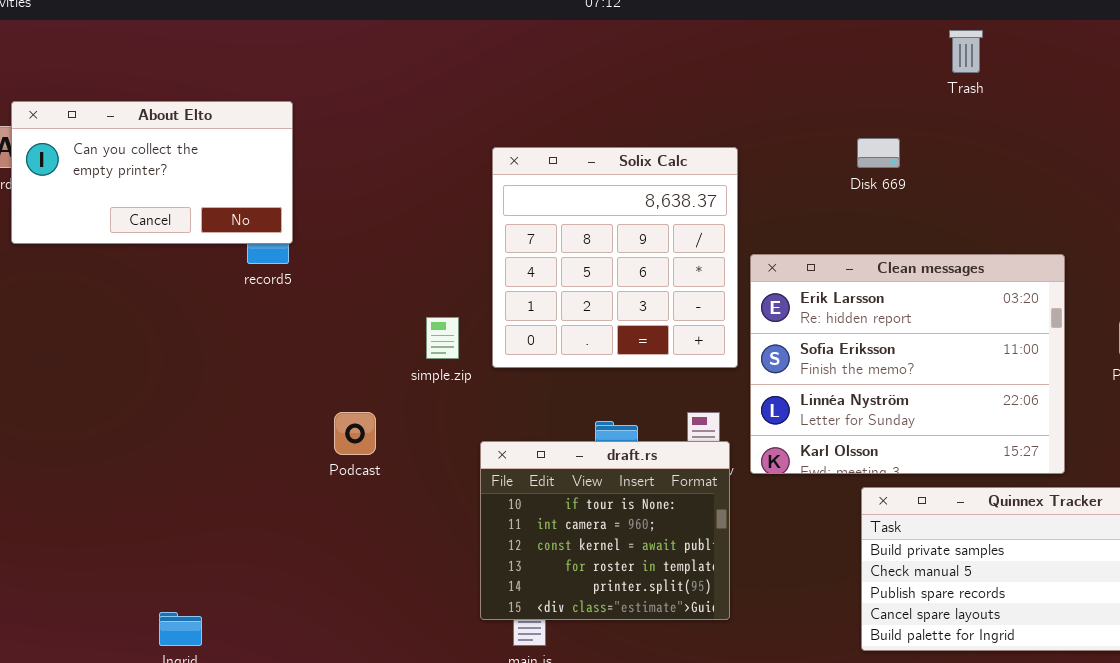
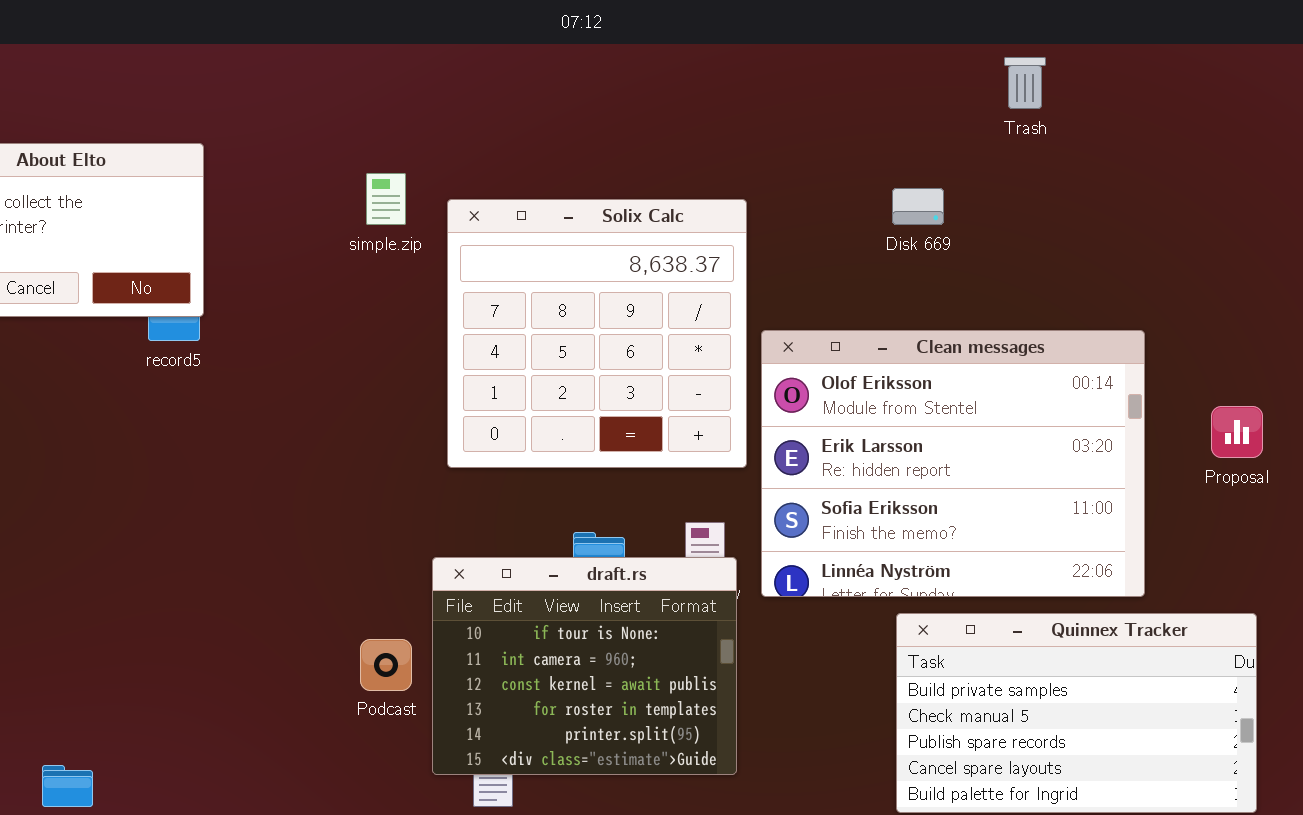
Clean messages: [750,254,1065,474] -> [761,330,1145,597], scrolled up 1 row
simple.zip: [426,317,459,359] -> [366,173,406,225], moved
Podcast: [334,412,376,455] -> [360,639,412,691], moved

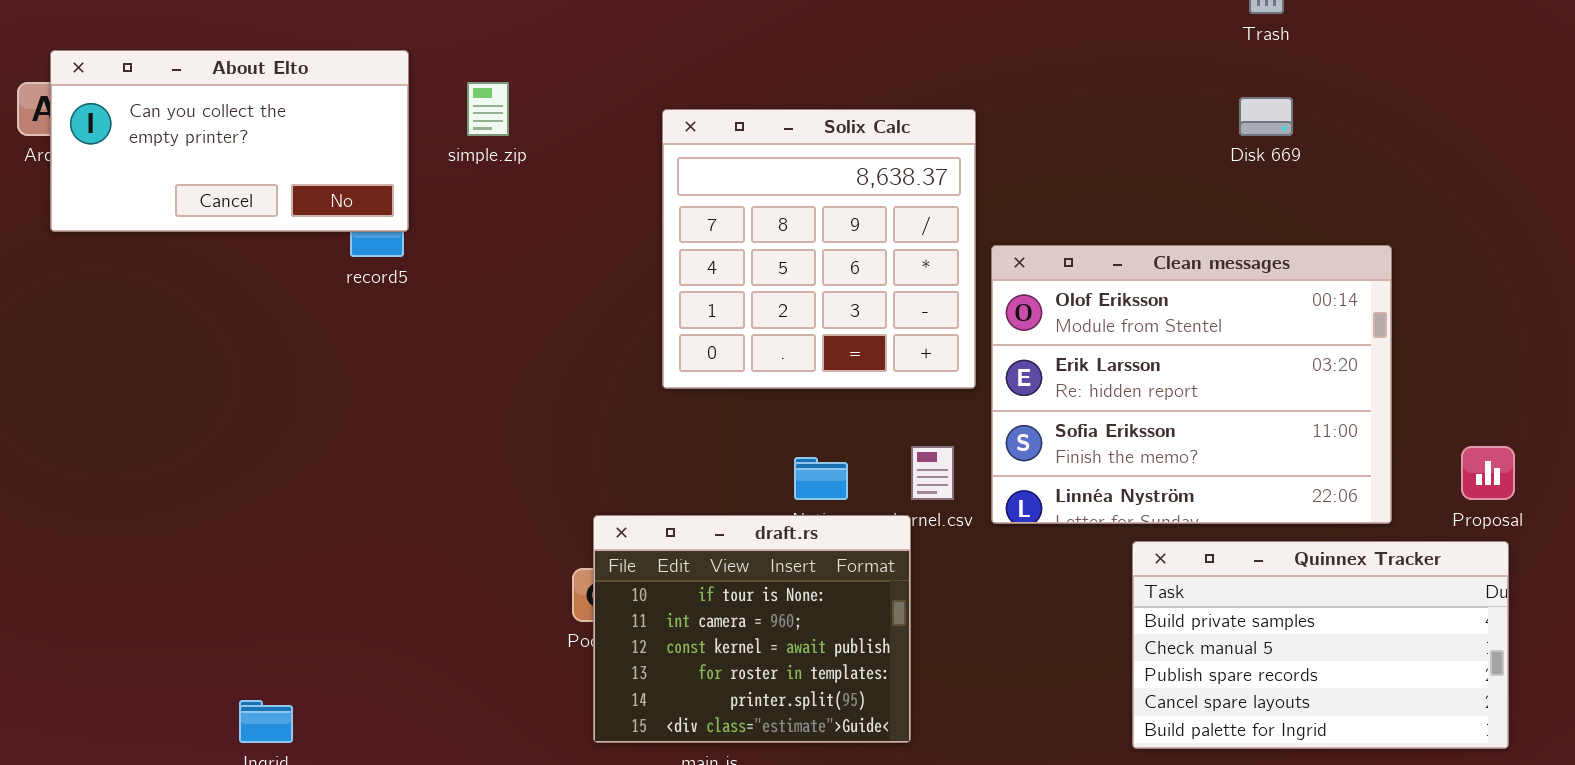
simple.zip: [366,173,406,225] -> [467,82,509,136], moved
Disk 669: [892,188,944,225] -> [1239,97,1293,136], moved
Proposal: [1211,406,1263,458] -> [1461,446,1515,500], moved
draft.rs: [432,557,737,775] -> [593,515,911,743], moved

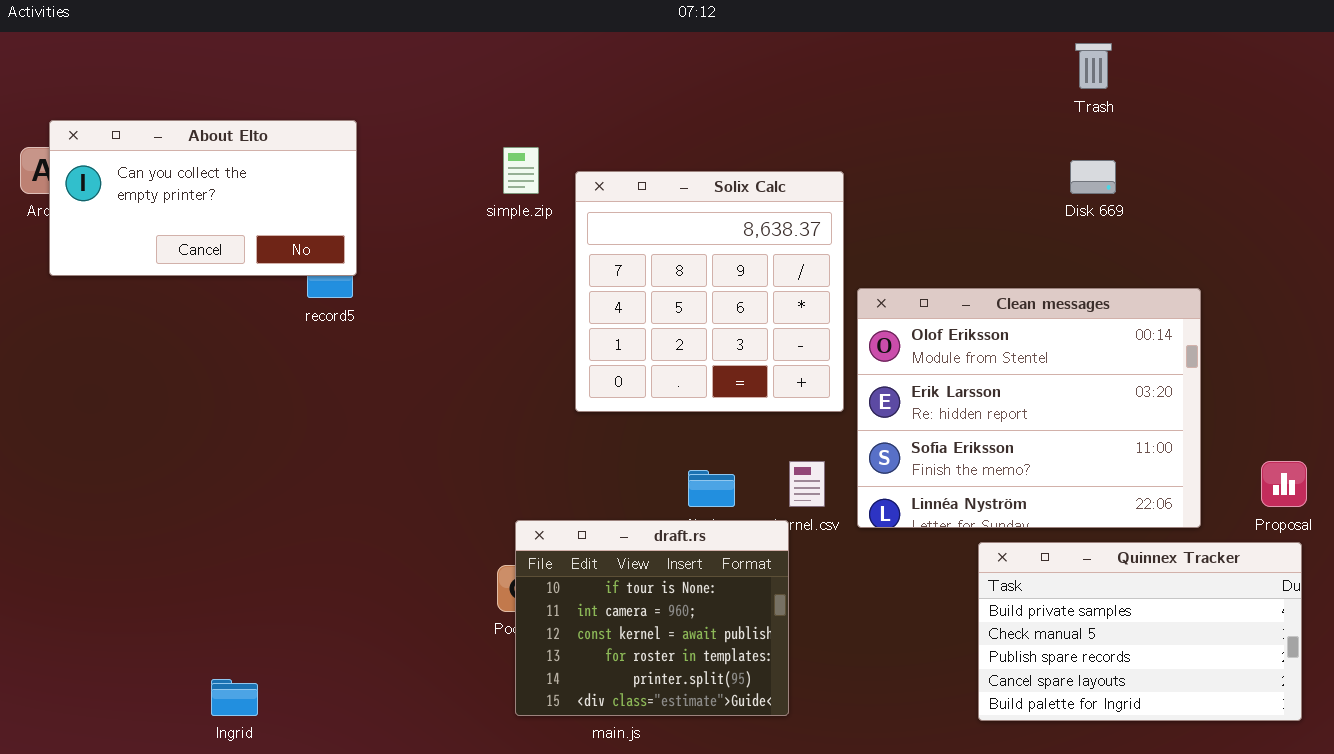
simple.zip: [467,82,509,136] -> [503,147,539,194], moved

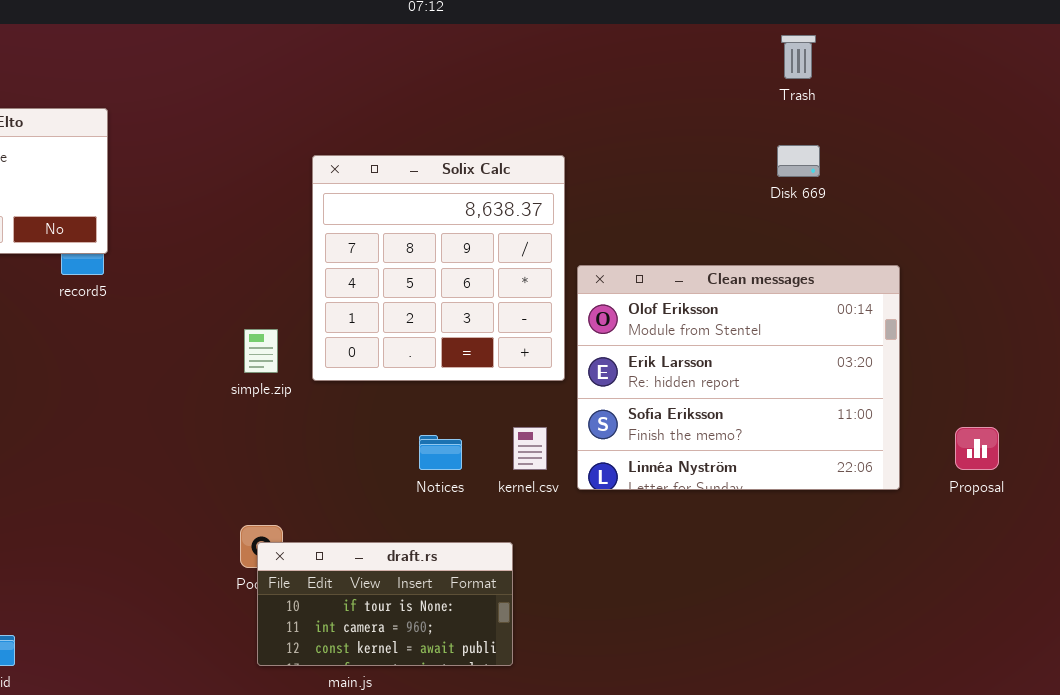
simple.zip: [503,147,539,194] -> [244,329,278,373], moved
draft.rs: [515,520,789,716] -> [257,542,513,666], resized
Quinnex Tracker: [978,542,1302,721] -> none, closed

